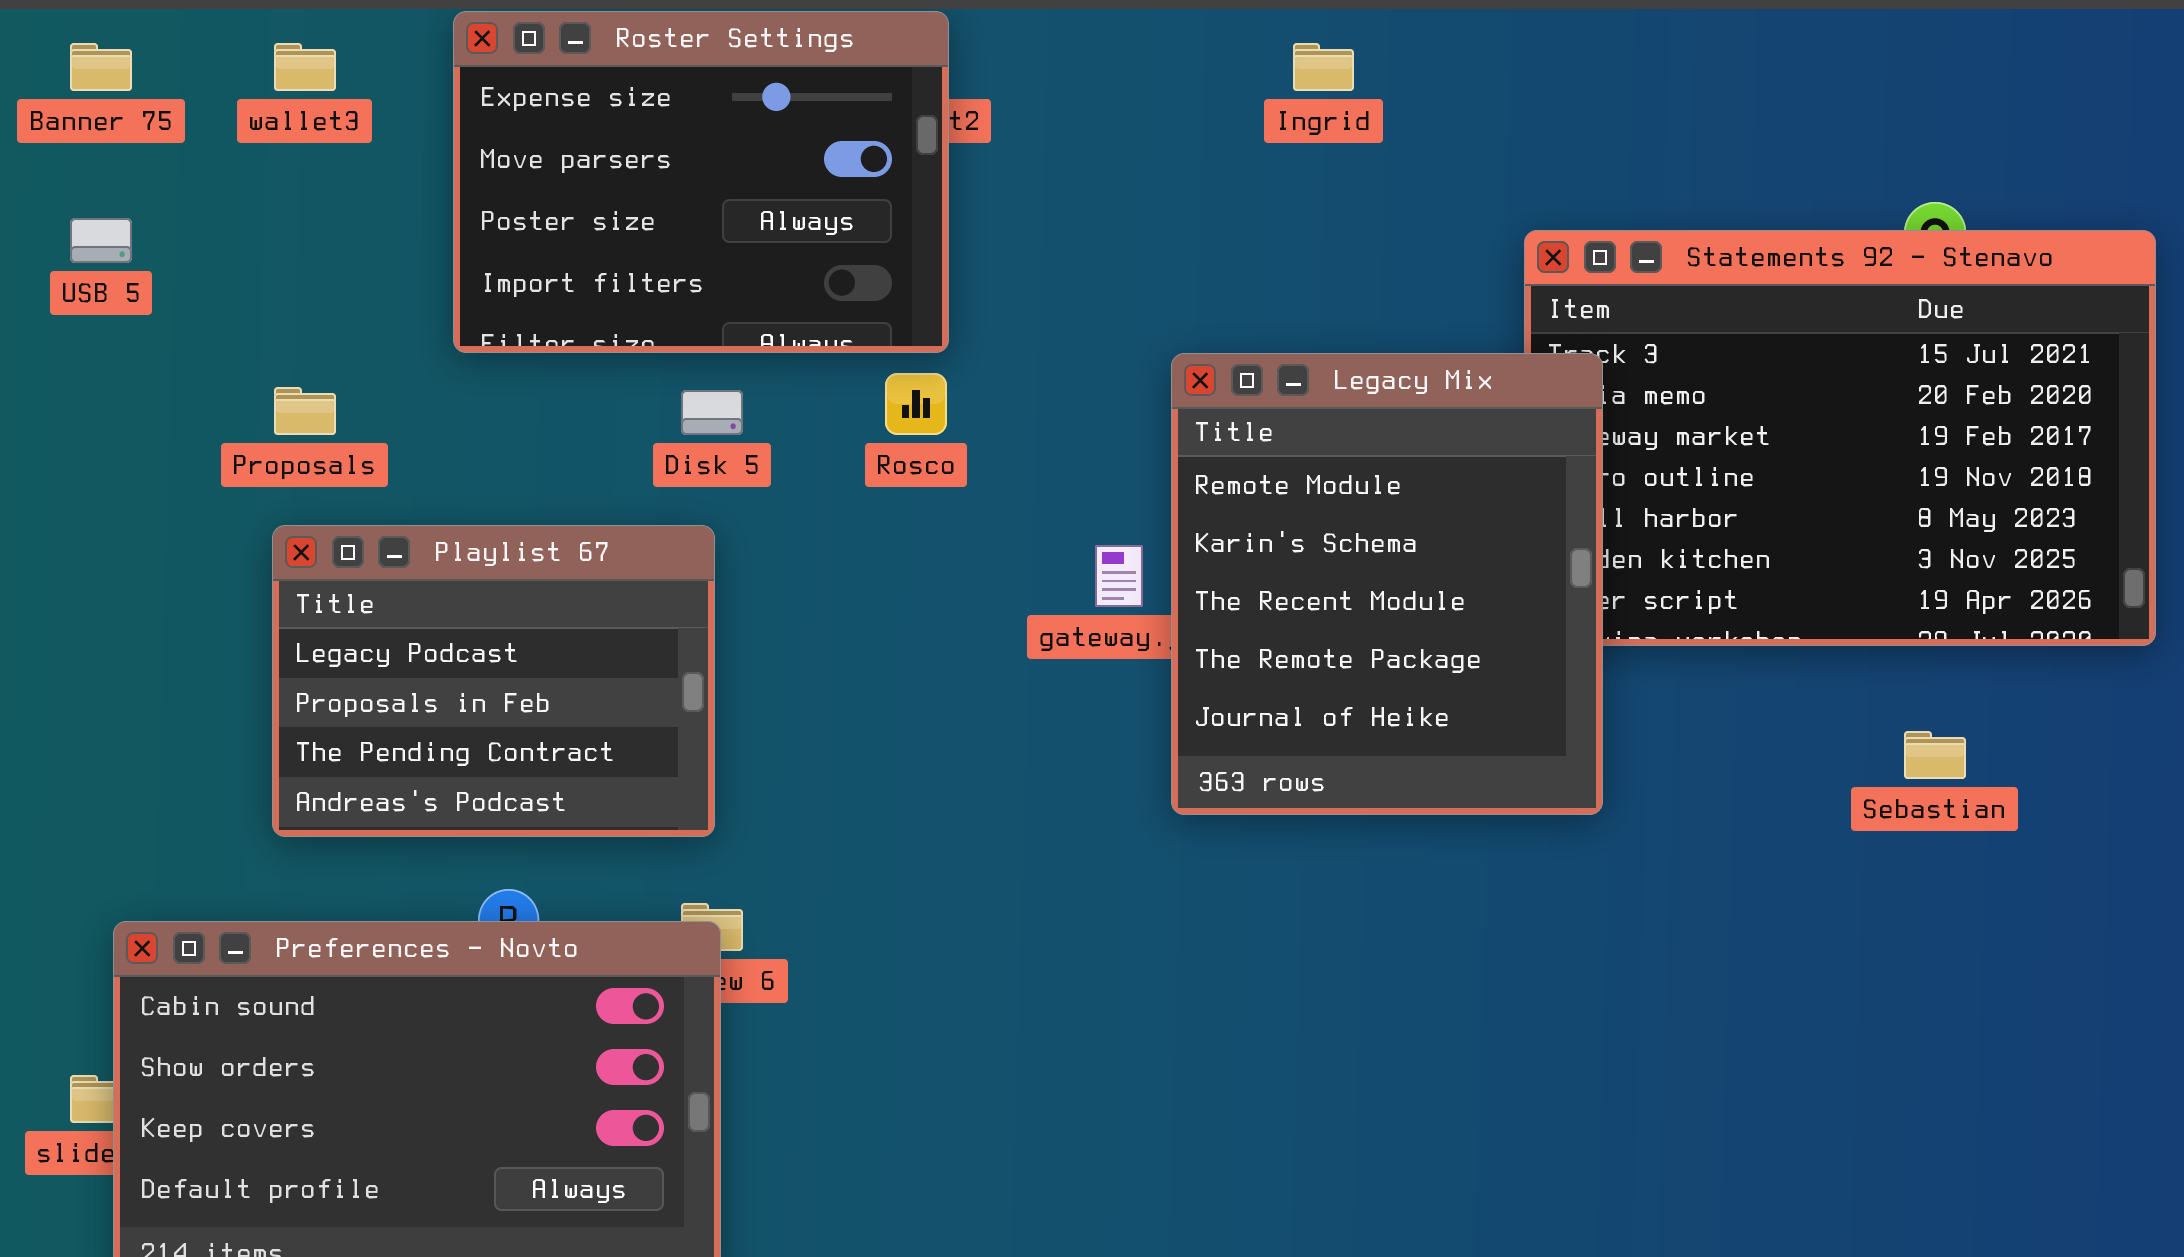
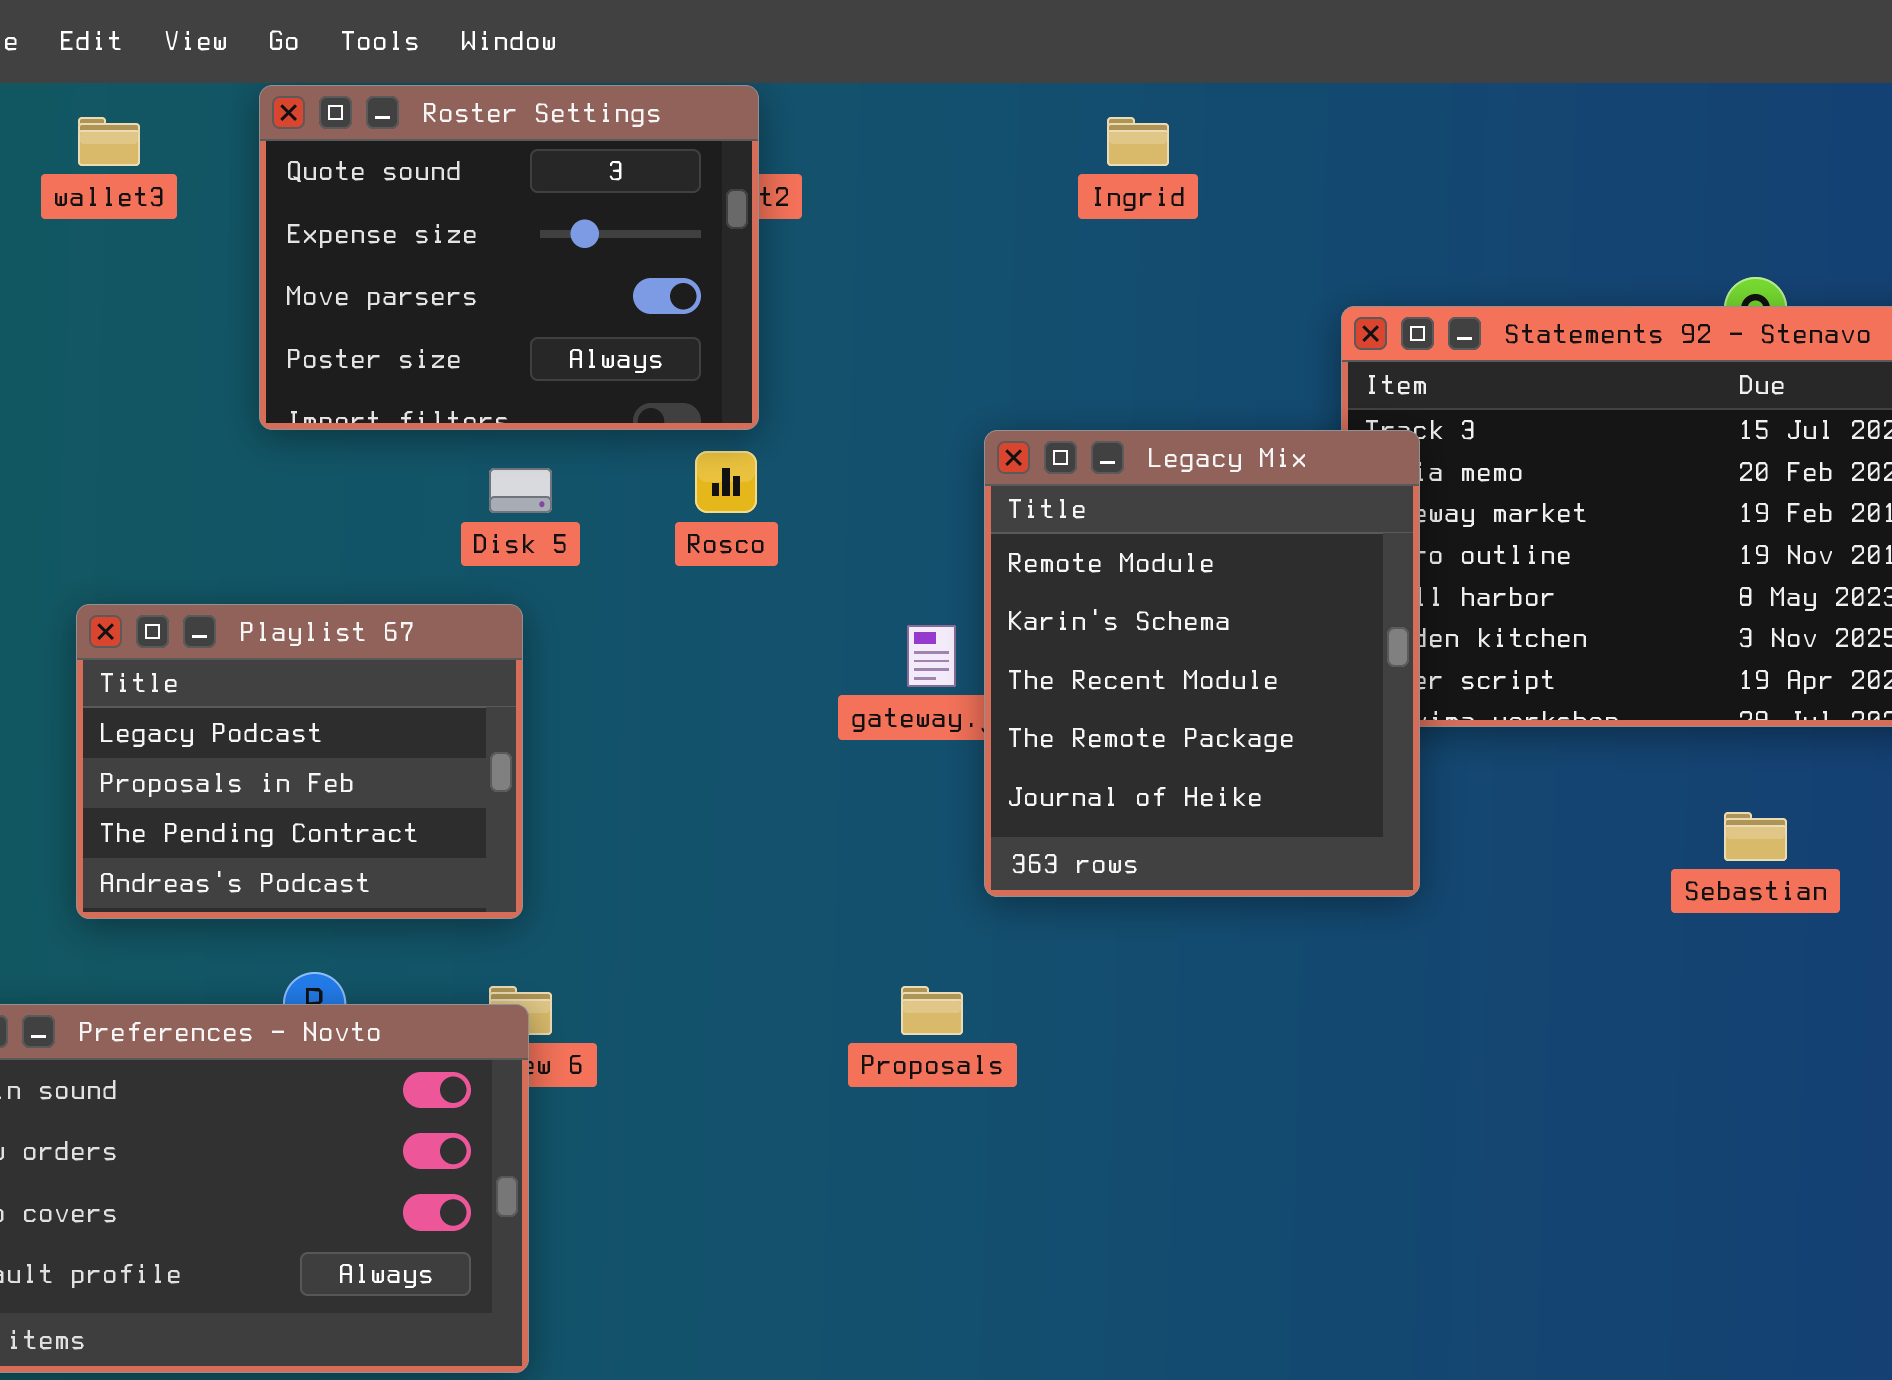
Roster Settings: [453,11,949,353] -> [259,85,759,430], scrolled up 1 row
Proposals: [274,387,336,435] -> [901,986,963,1035], moved

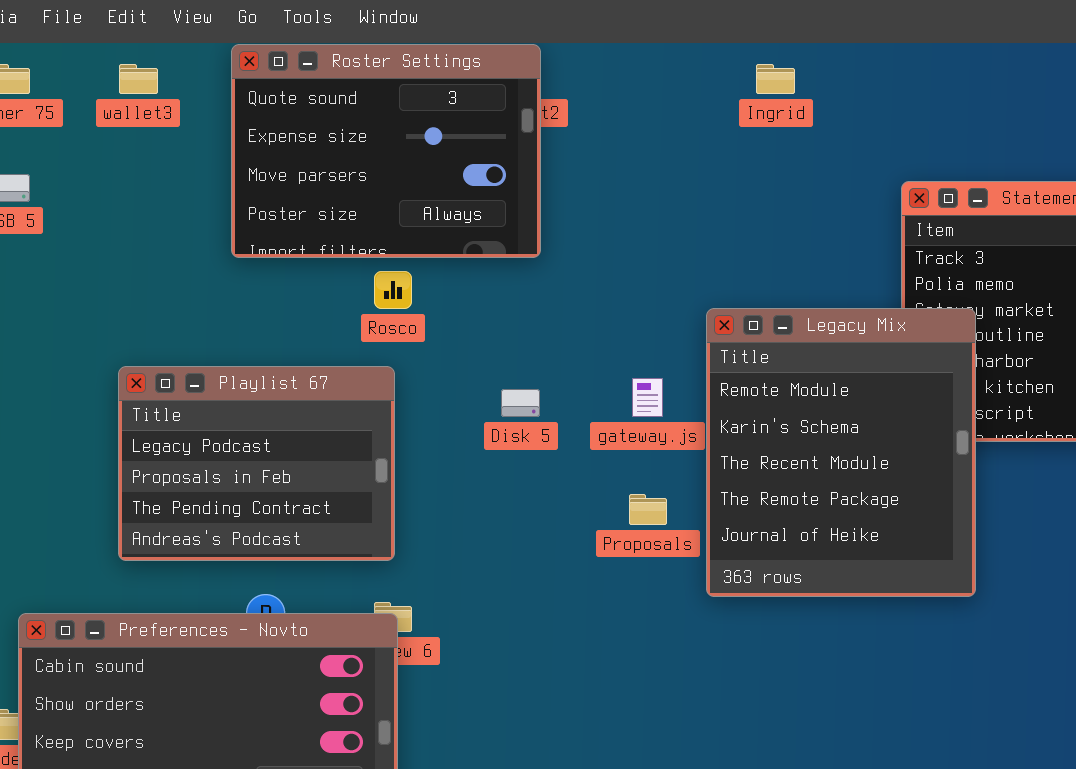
Legacy Mix: [984,430,1420,897] -> [706,308,976,597], moved
Rosco: [695,451,757,513] -> [374,271,412,309], moved
Disk 5: [489,468,552,513] -> [501,389,540,417], moved
Proposals: [901,986,963,1035] -> [629,494,667,525], moved

